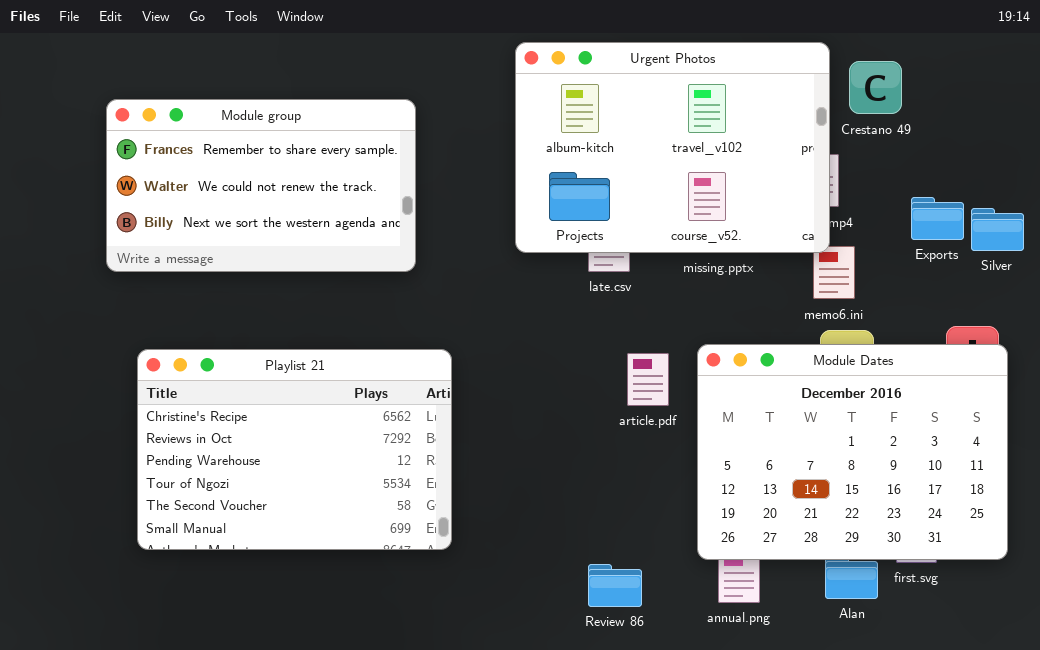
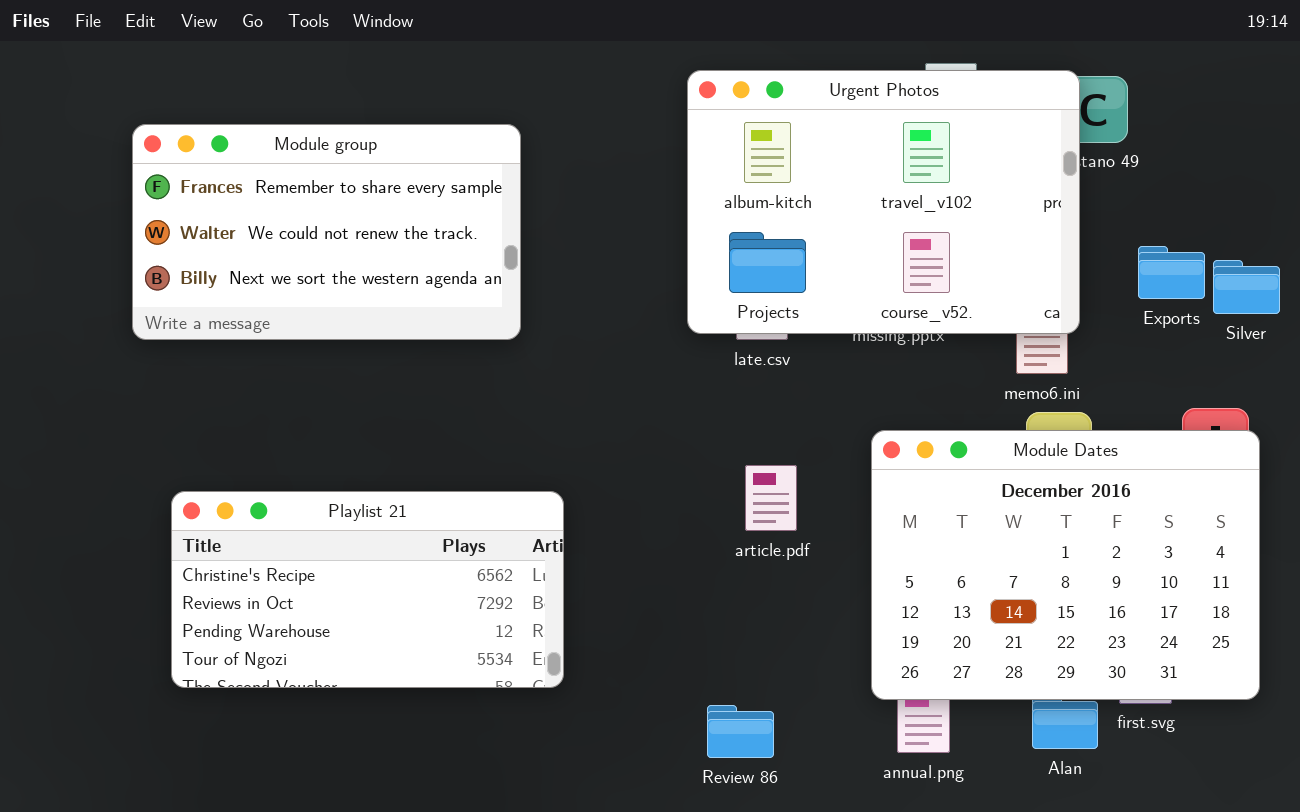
Urgent Photos: [515,42,830,253] -> [687,70,1080,334], moved
Playlist 21: [137,349,452,550] -> [171,491,564,688], resized
article.pdf: [627,353,669,406] -> [745,465,797,531], moved
Review 86: [588,564,642,607] -> [707,705,774,758], moved

